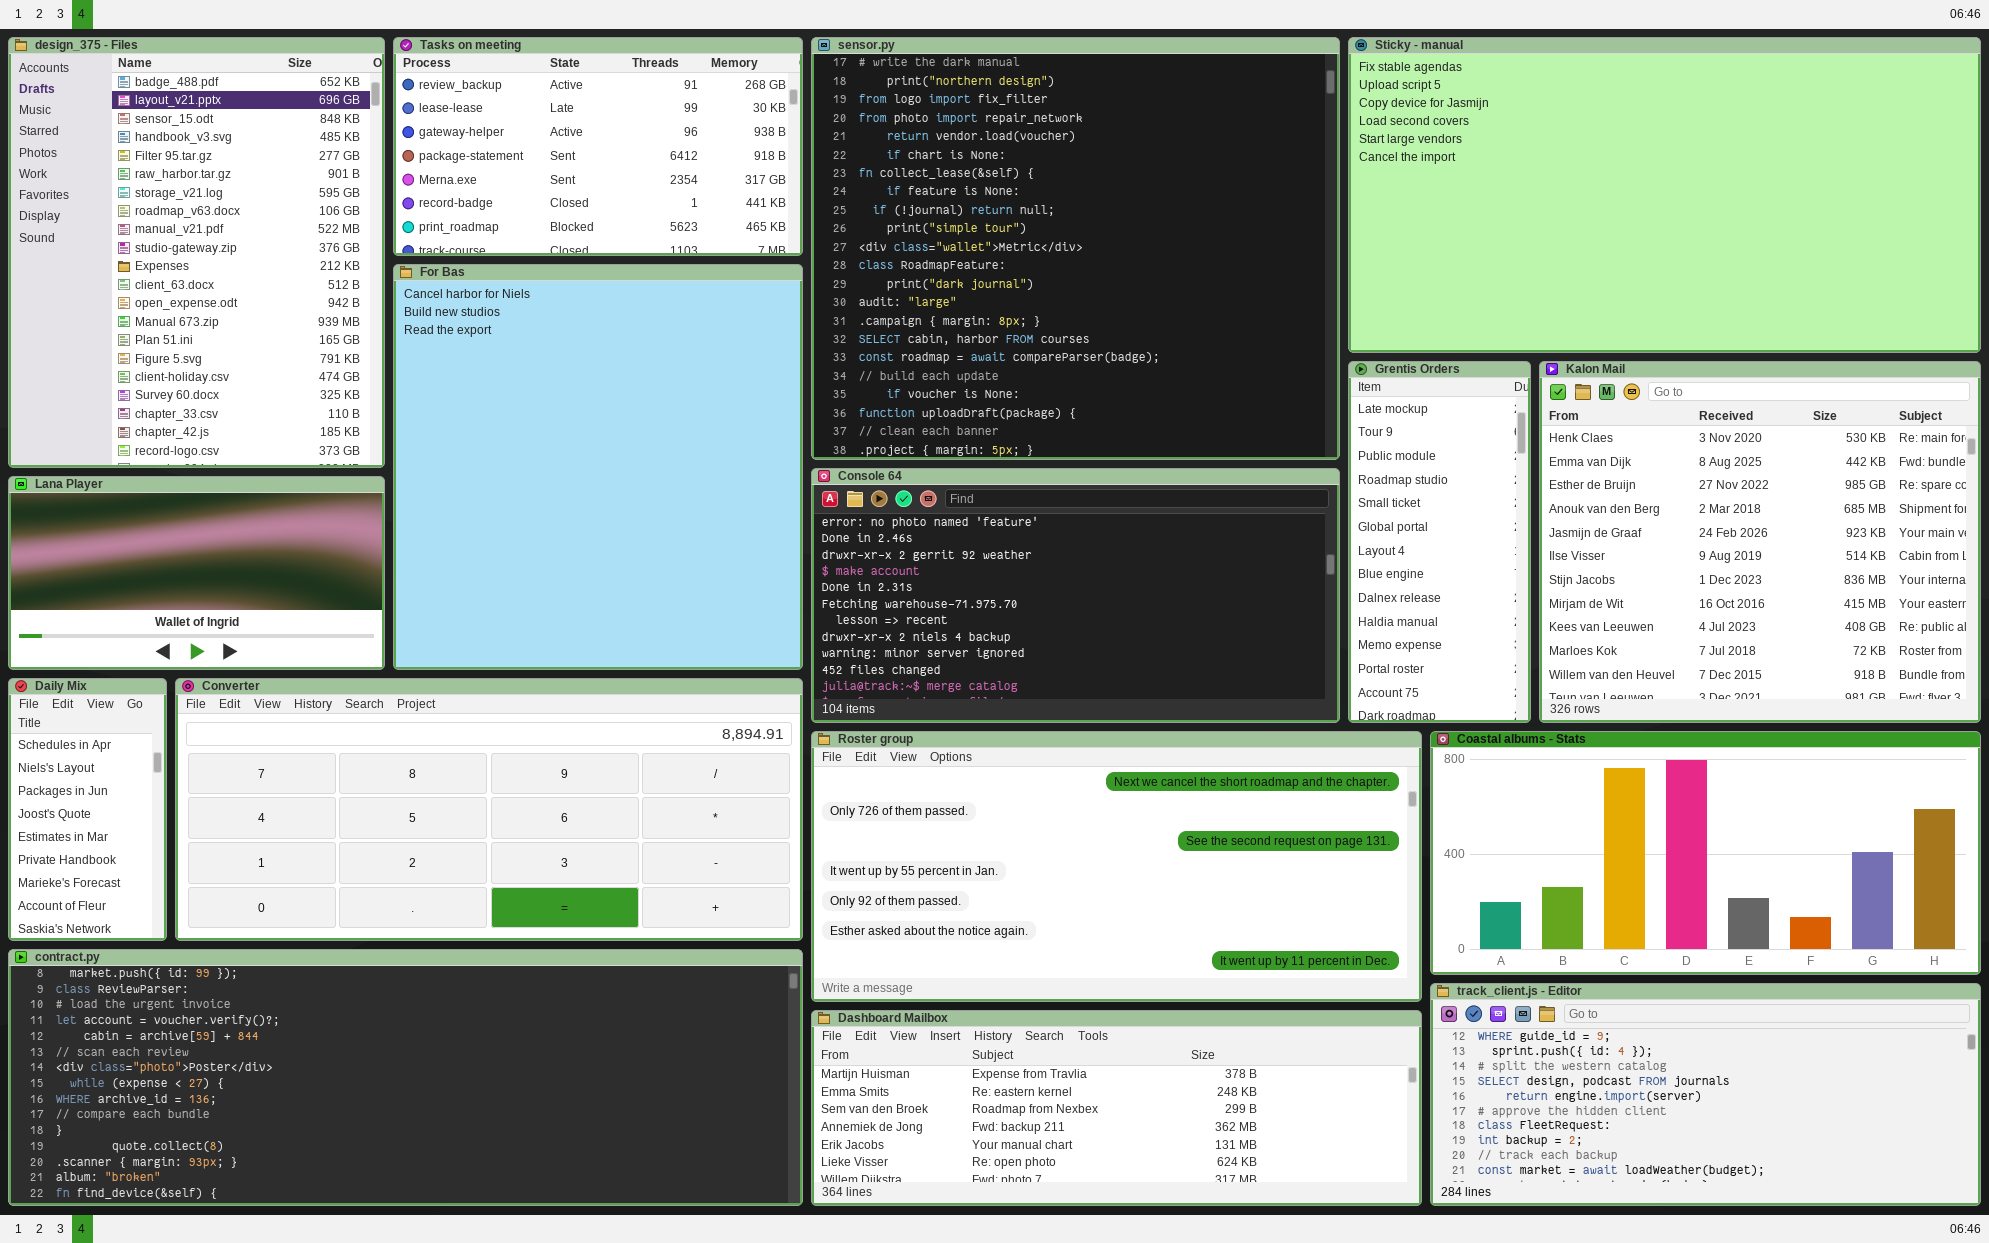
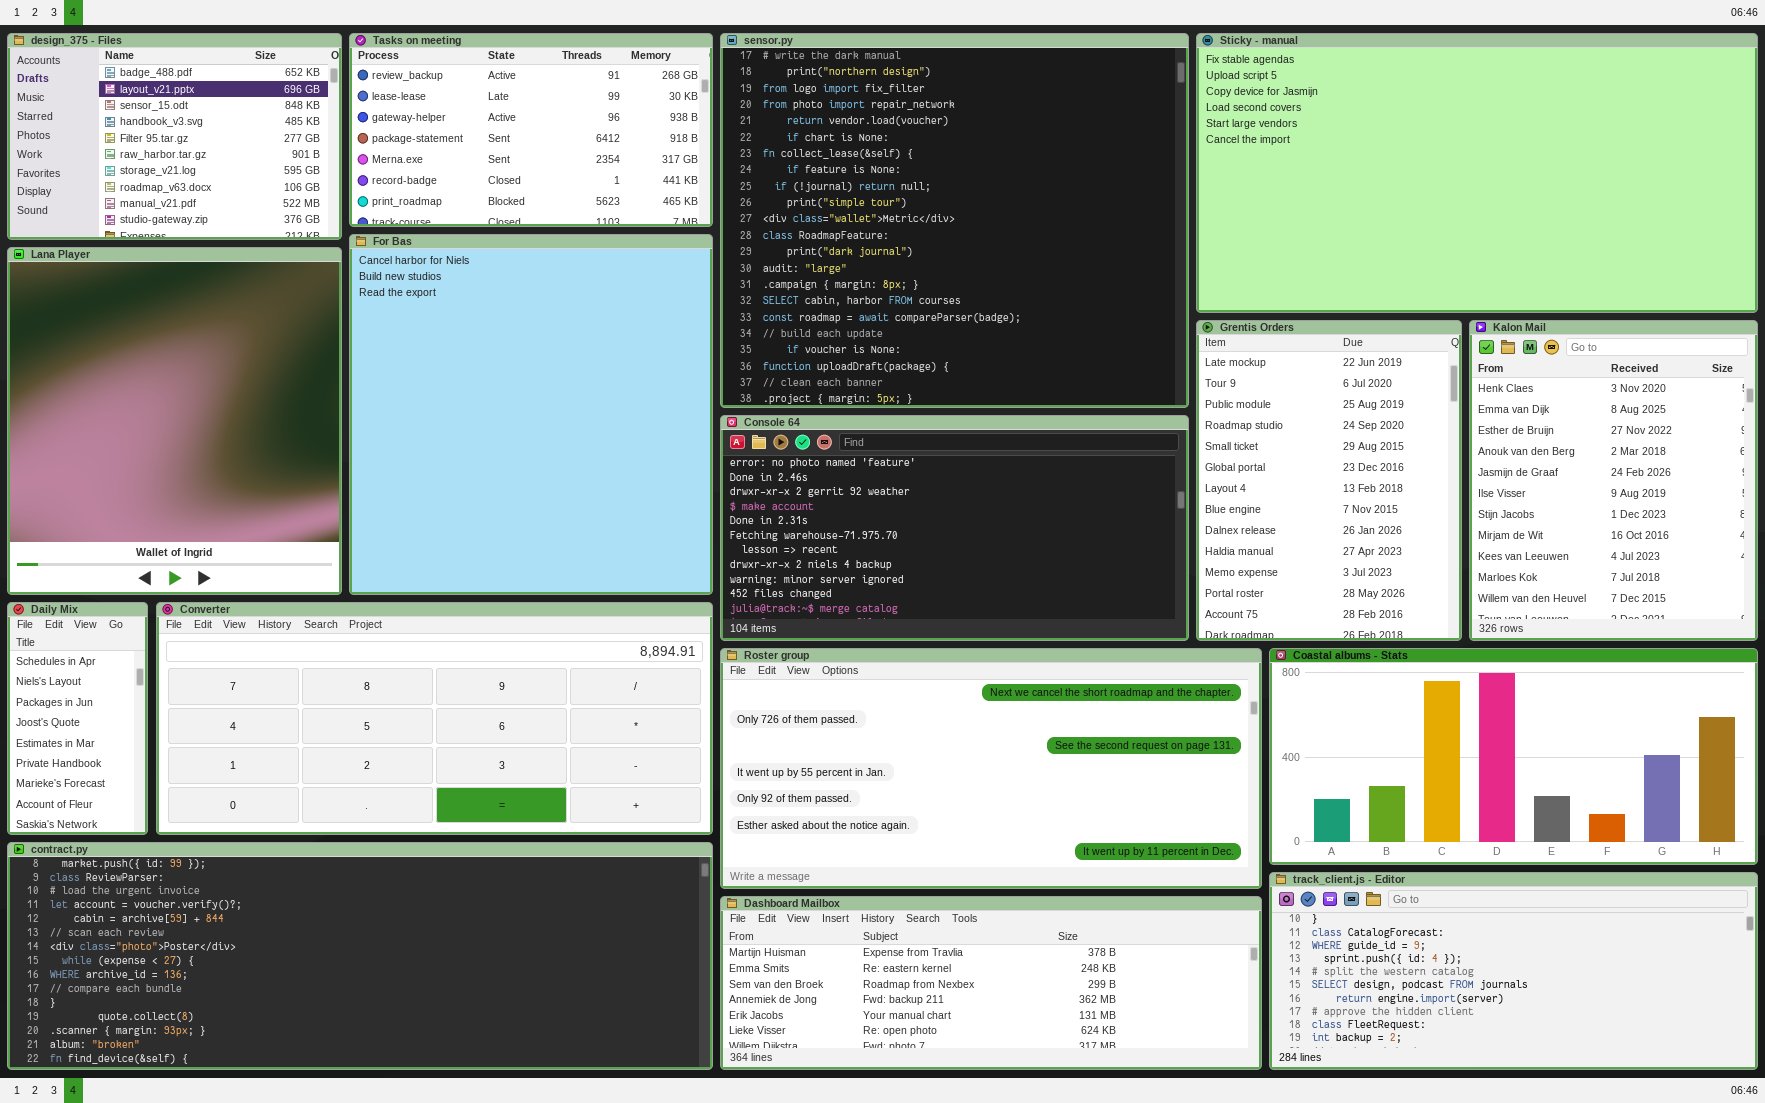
design_375 - Files: [8,37,385,468] -> [7,33,342,240], resized
Grentis Orders: [1348,361,1531,723] -> [1196,320,1462,641], resized
Kalon Mail: [1539,361,1981,723] -> [1469,320,1758,641], resized
Lana Player: [8,476,385,670] -> [7,247,342,595], resized
track_client.js - Editor: [1430,983,1981,1206] -> [1269,872,1758,1070], scrolled up 2 rows

